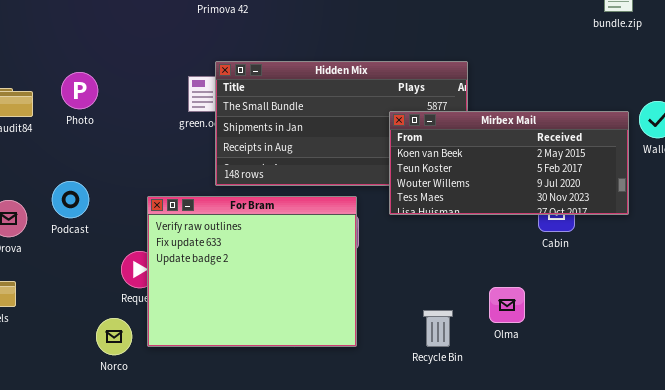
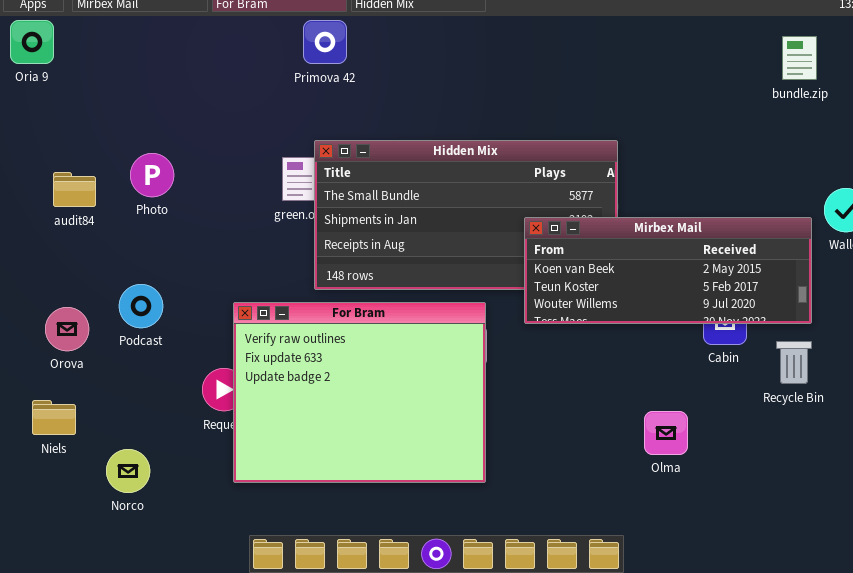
Mirbex Mail: [389,111,629,215] -> [524,217,812,324], resized
Recycle Bin: [423,310,453,347] -> [776,341,812,384], moved
Norco: [96,318,132,355] -> [106,449,150,493], moved

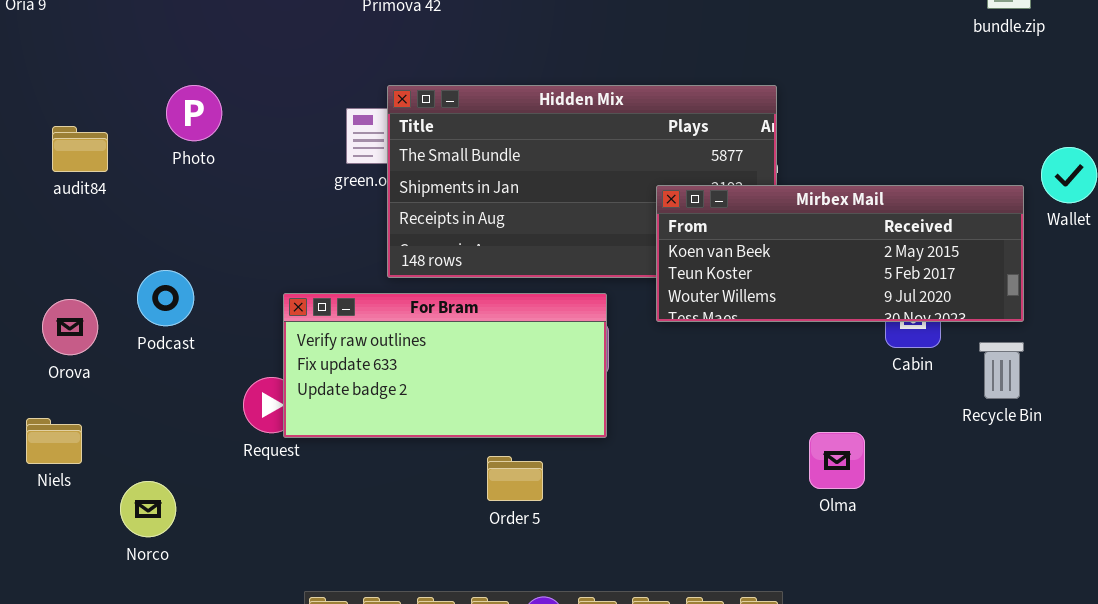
Photo: [130,153,174,197] -> [166,85,222,141], moved
For Bram: [233,302,486,483] -> [283,293,607,438], resized

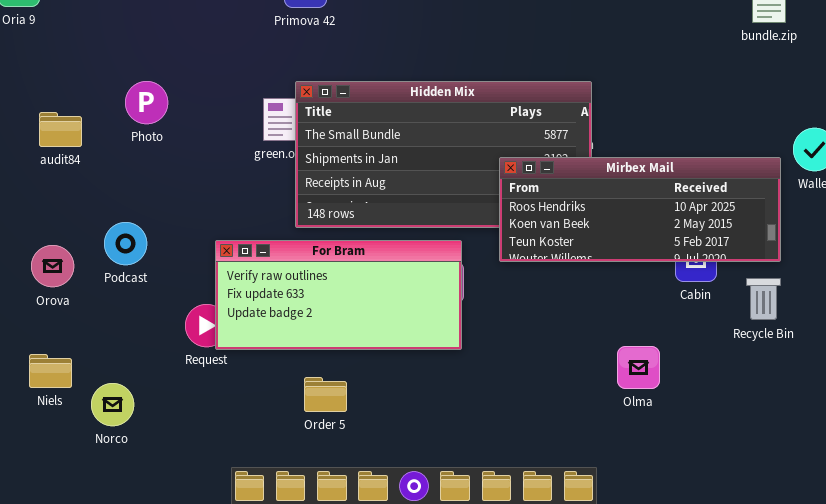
Mirbex Mail: [656,185,1024,322] -> [499,157,781,262], scrolled up 1 row
Niels: [26,418,82,464] -> [29,354,72,388], moved
Order 5: [487,456,543,501] -> [304,377,347,412], moved

